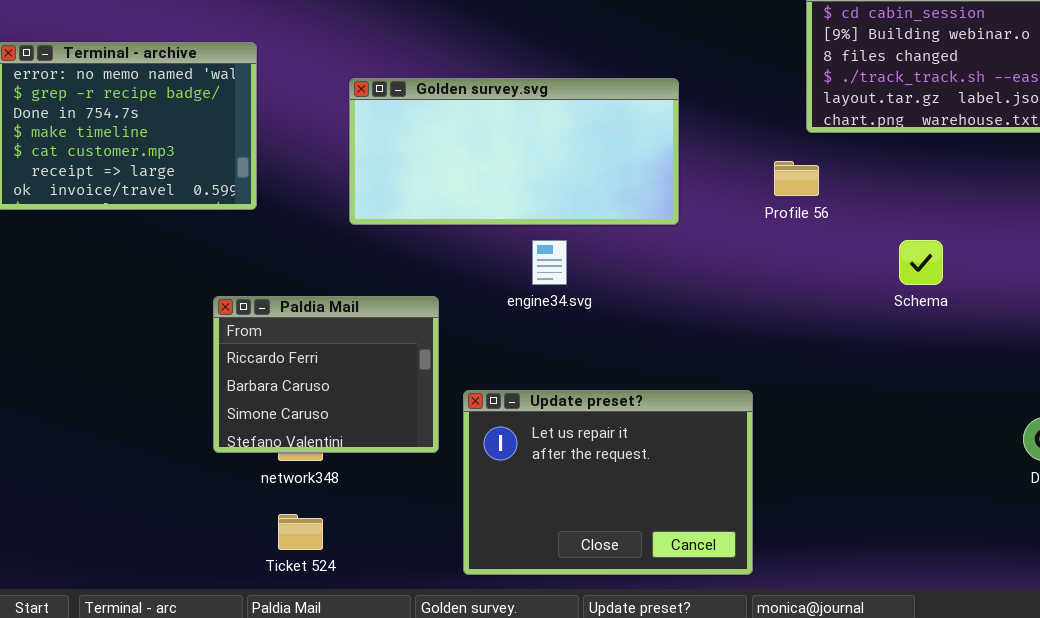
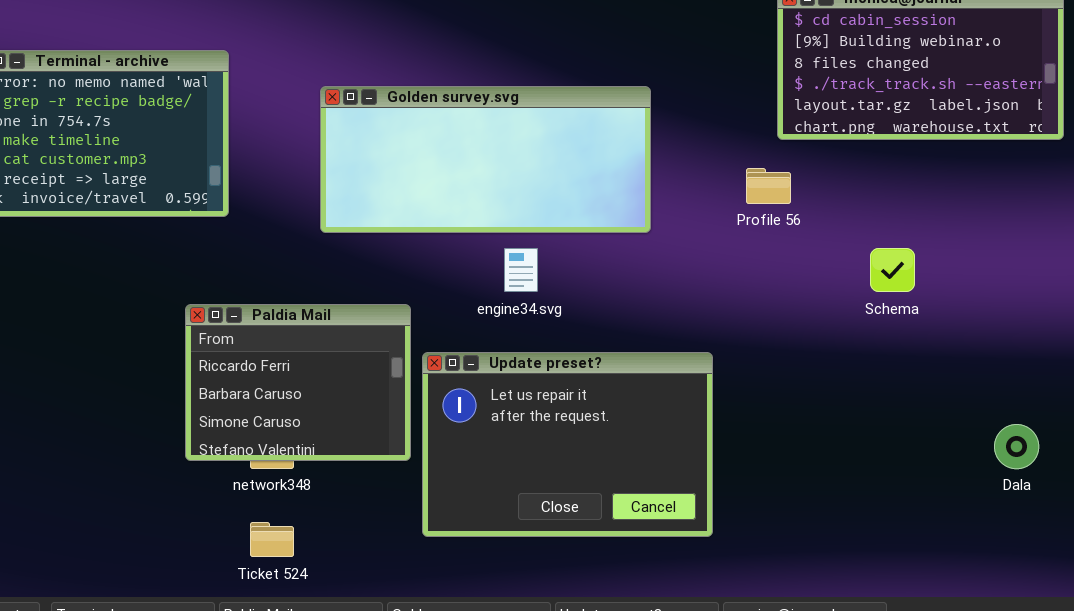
Update preset?: [463,390,753,575] -> [422,352,713,537], moved

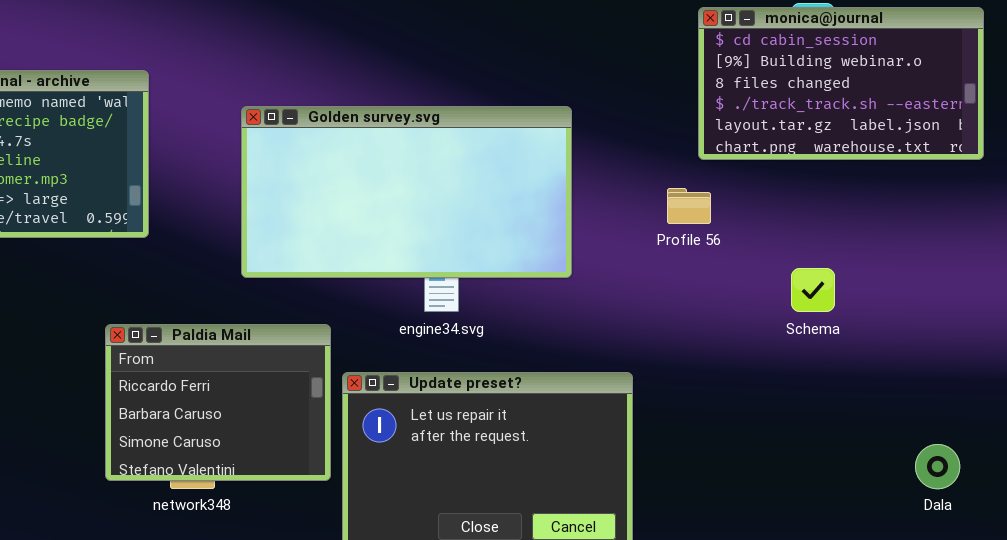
Golden survey.svg: [320,86,651,233] -> [241,106,572,278], resized

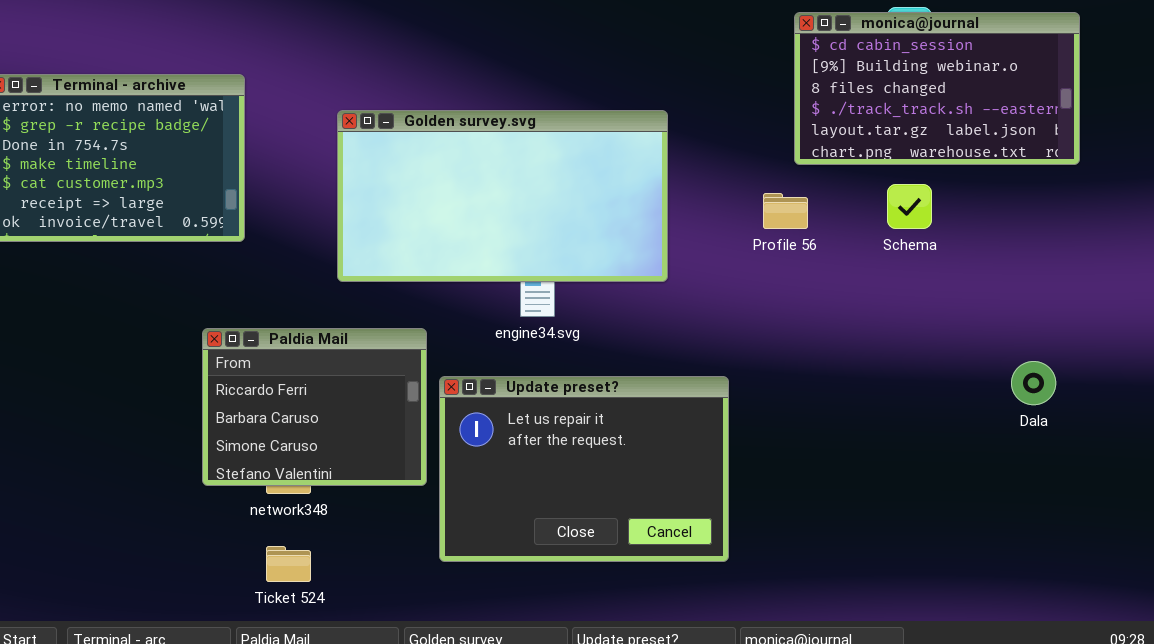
Schema: [791,268,835,312] -> [887,184,932,229], moved
Dala: [915,444,960,489] -> [1011,361,1056,405], moved

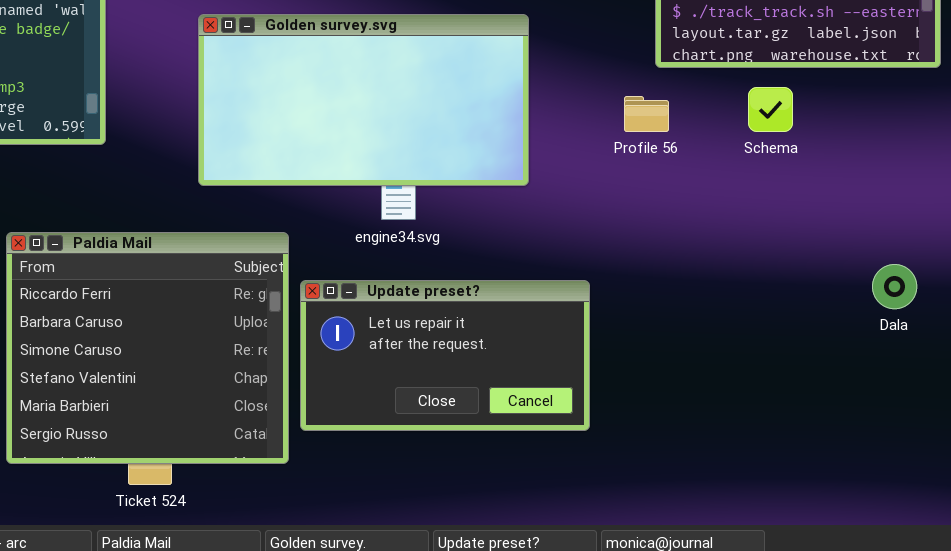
Paldia Mail: [202,328,427,486] -> [6,232,289,464], resized
Update preset?: [439,376,729,562] -> [300,280,590,431], resized

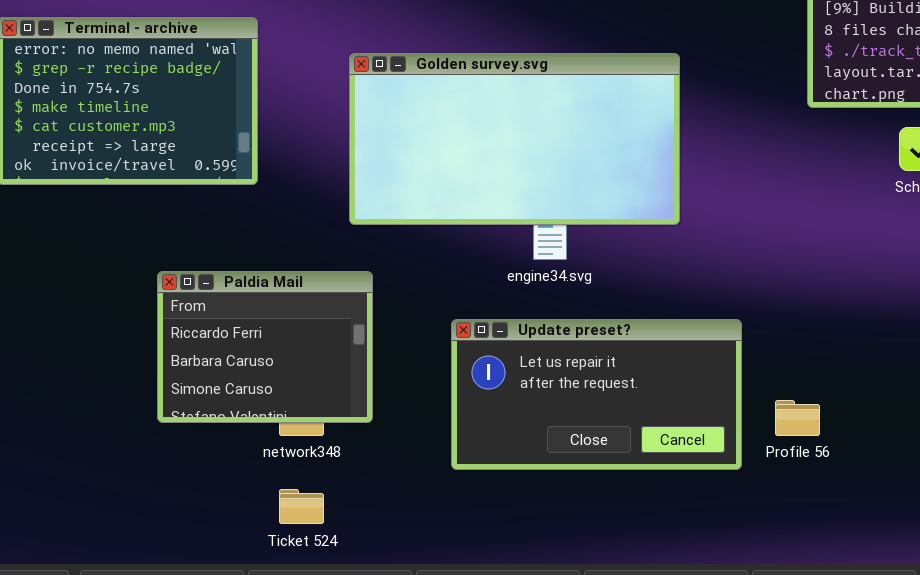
Profile 56: [624,96,669,132] -> [775,400,820,436], moved
Paldia Mail: [6,232,289,464] -> [157,271,373,423], resized

